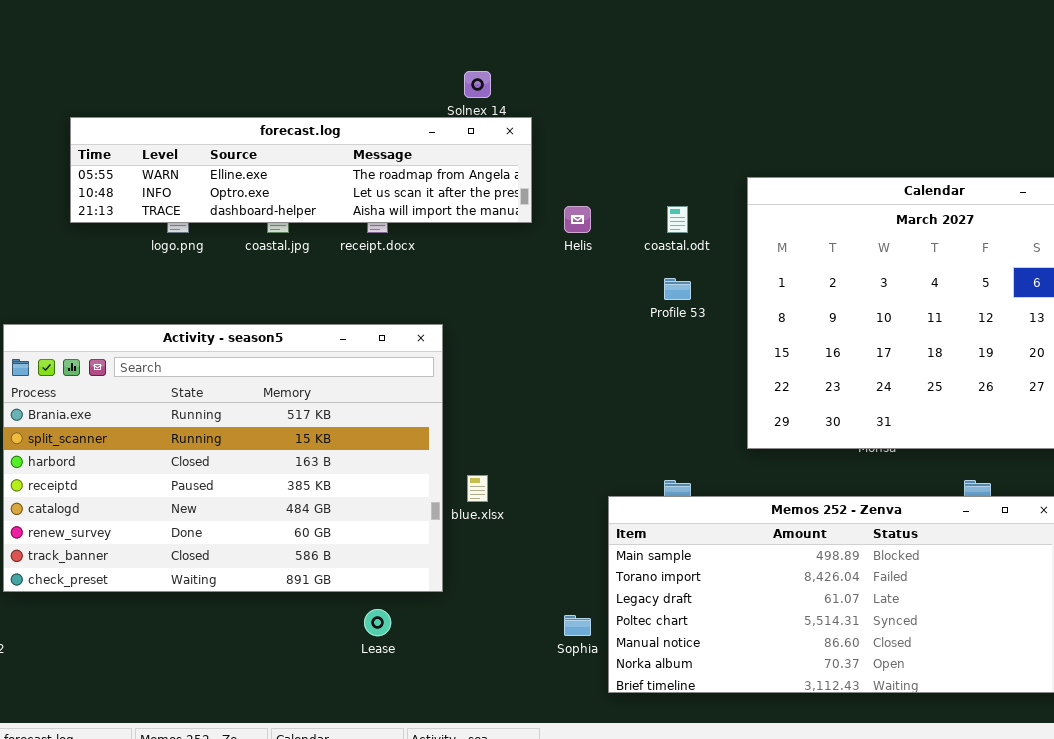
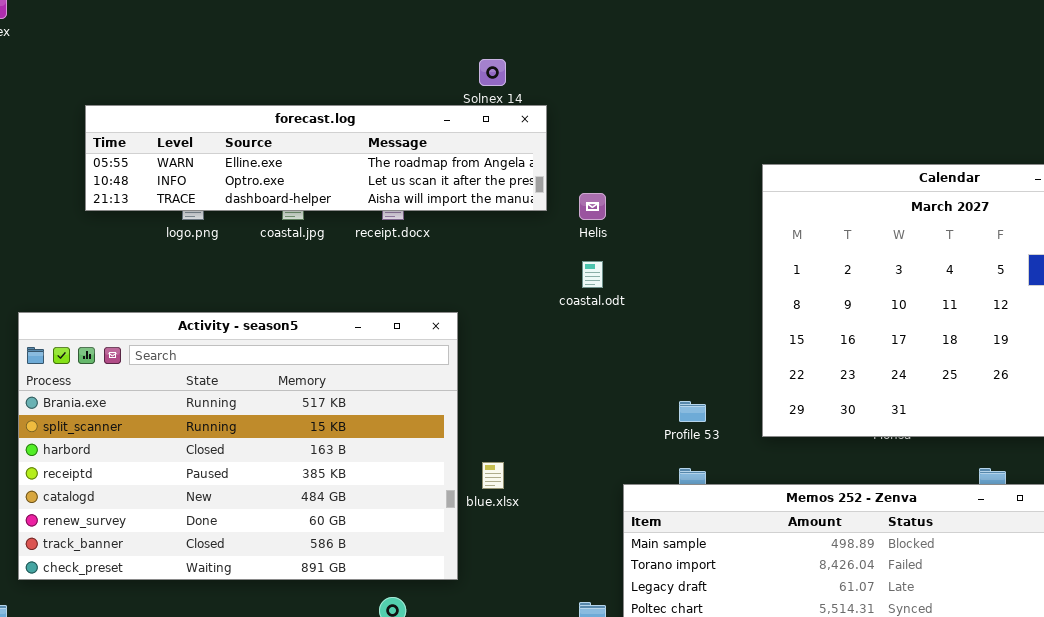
coastal.odt: [667,206,688,233] -> [582,261,603,288], moved
Profile 53: [664,278,691,300] -> [679,401,706,422], moved

